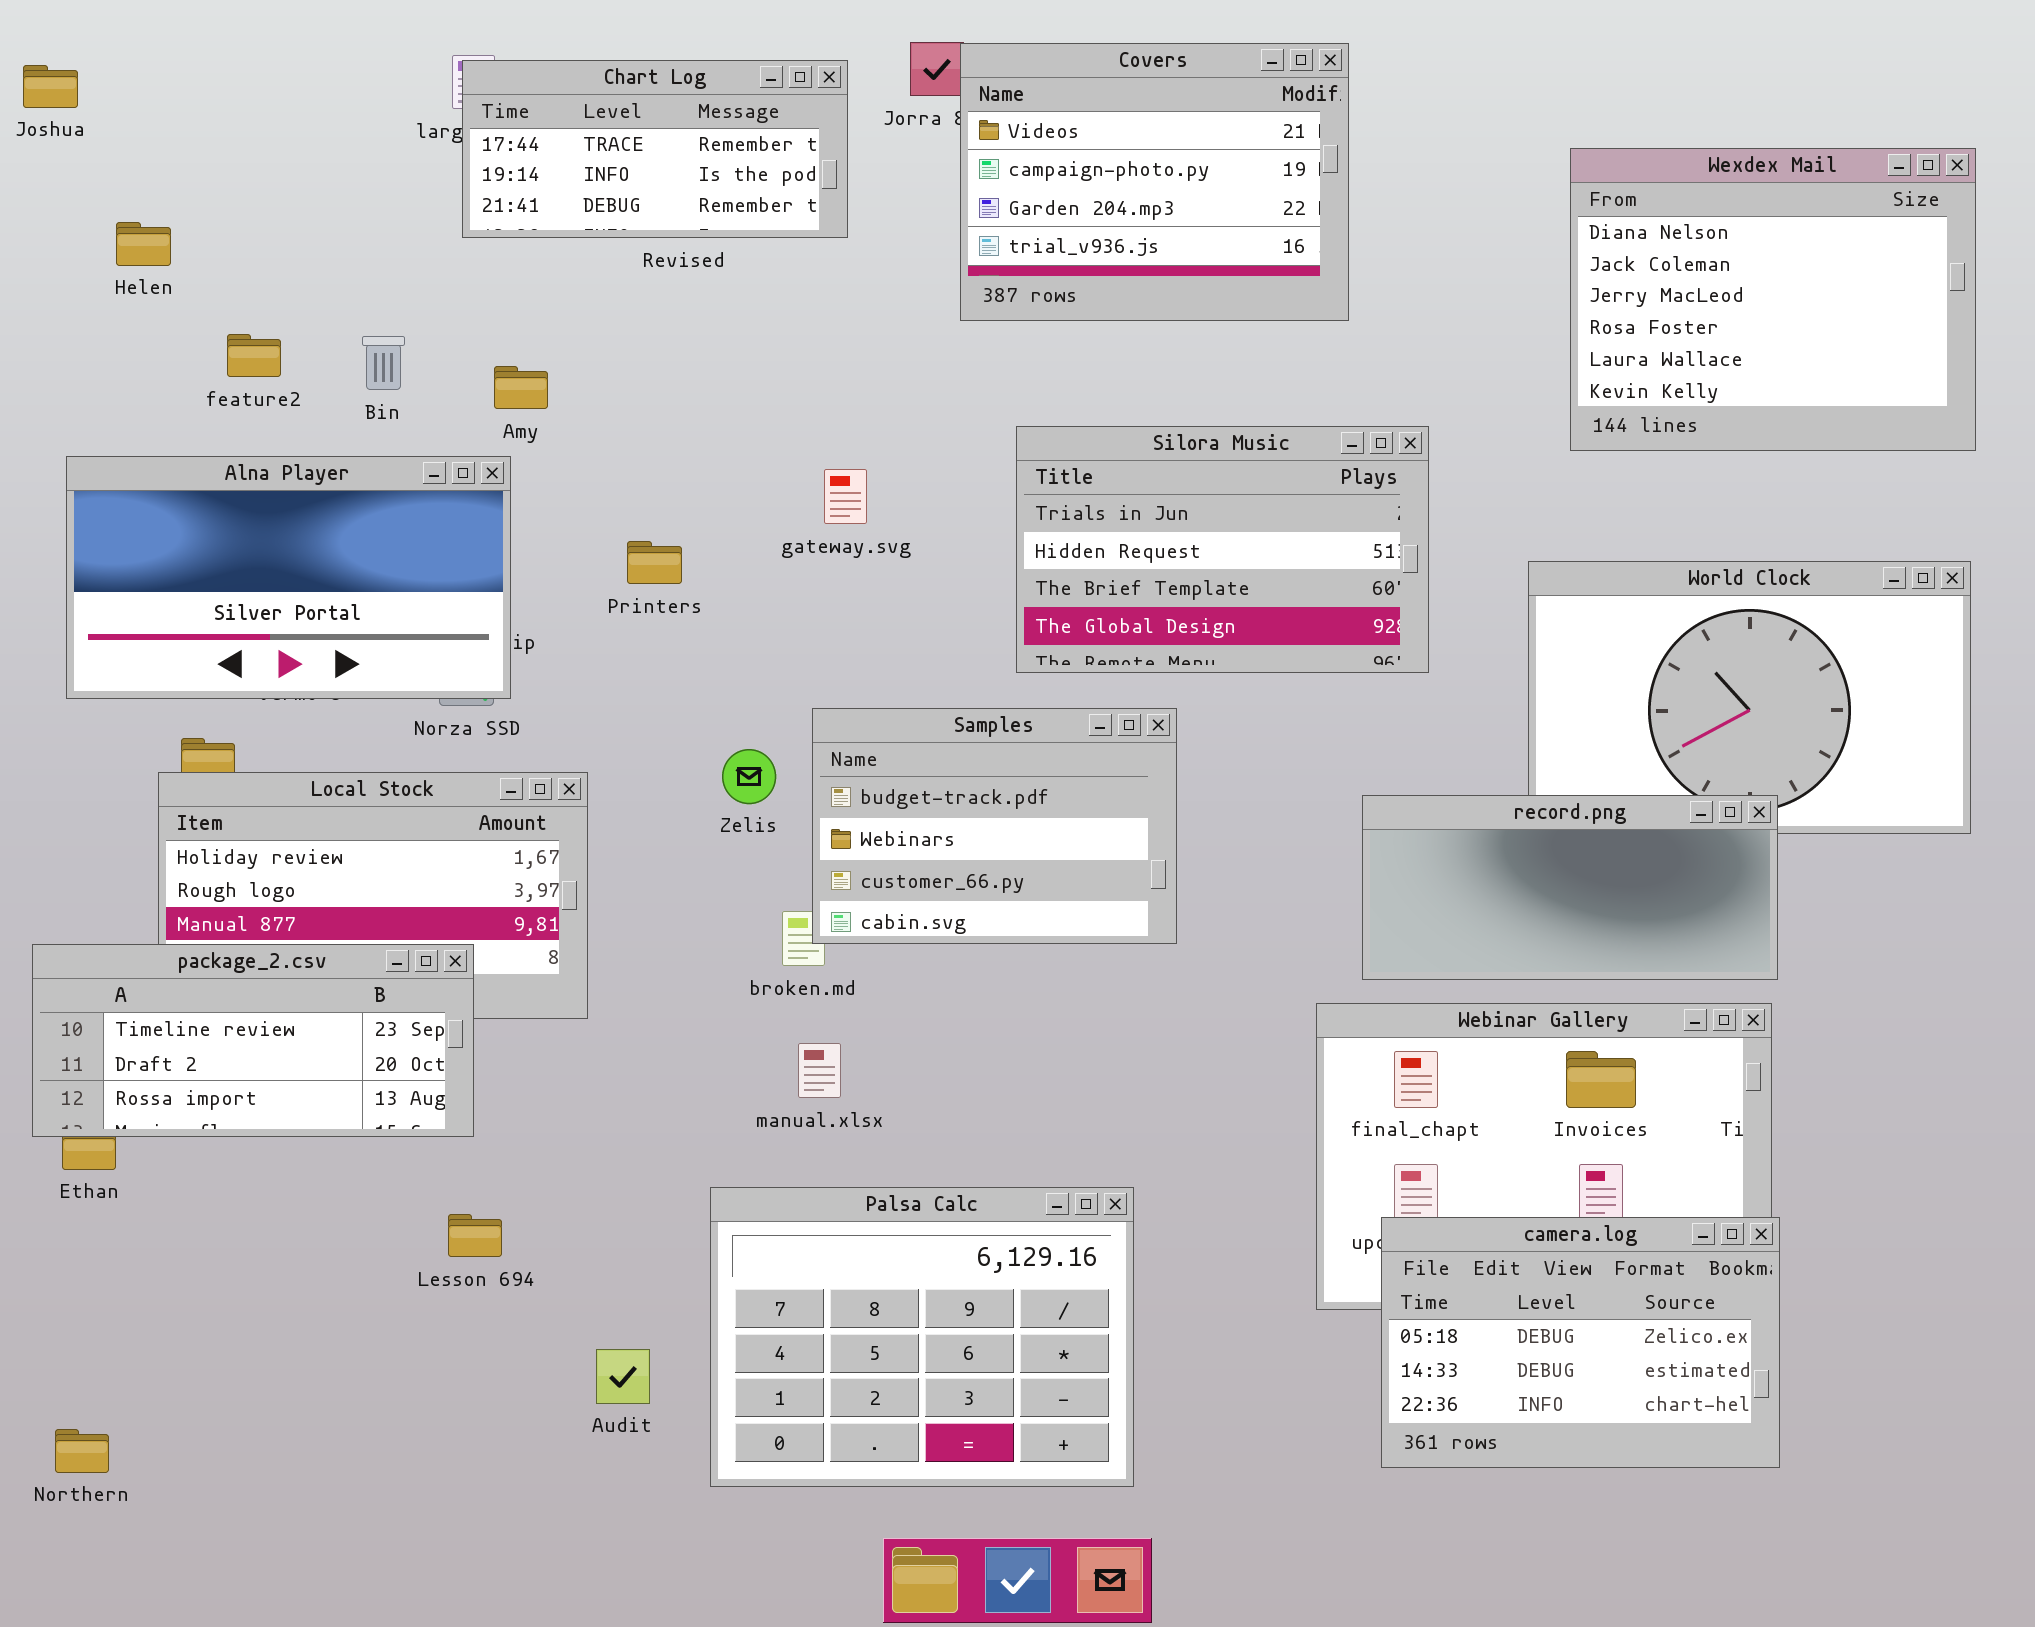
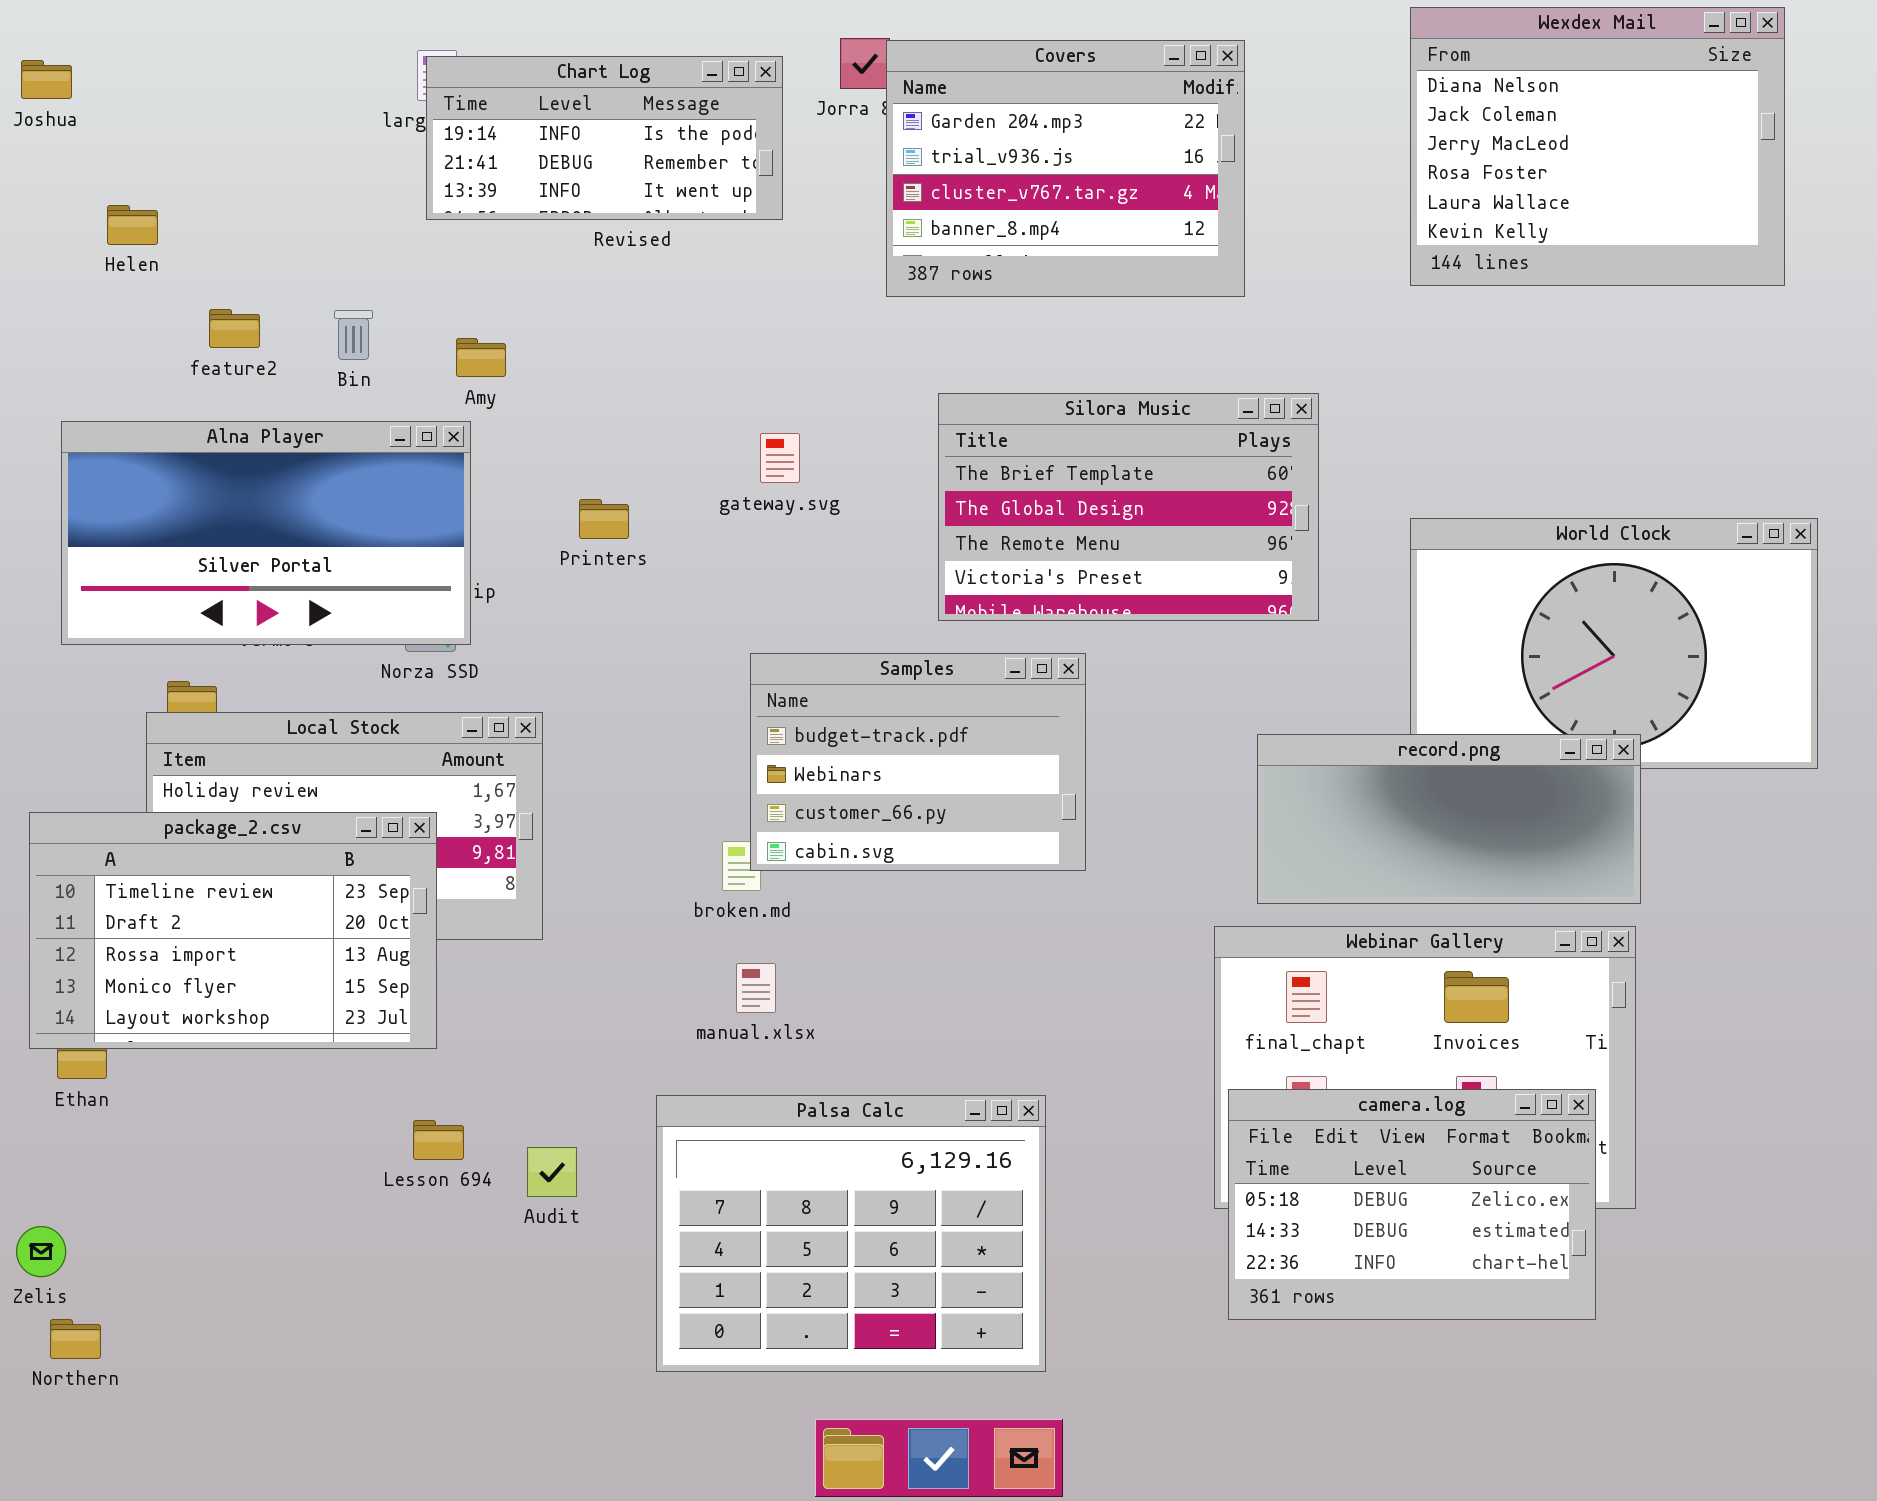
Covers: [960,43,1349,321] -> [886,40,1245,297], scrolled down 2 rows
Chart Log: [462,60,848,238] -> [426,56,783,220], scrolled down 1 row
Wexdex Mail: [1570,148,1976,451] -> [1410,7,1785,286], moved
Silora Music: [1016,426,1429,673] -> [938,393,1319,621], scrolled down 2 rows
Zelis: [722,749,776,804] -> [16,1226,66,1277], moved
package_2.csv: [32,944,474,1137] -> [29,812,437,1049], resized
camera.log: [1381,1217,1780,1468] -> [1228,1089,1596,1320], moved
Audit: [596,1349,650,1404] -> [527,1147,577,1197], moved

